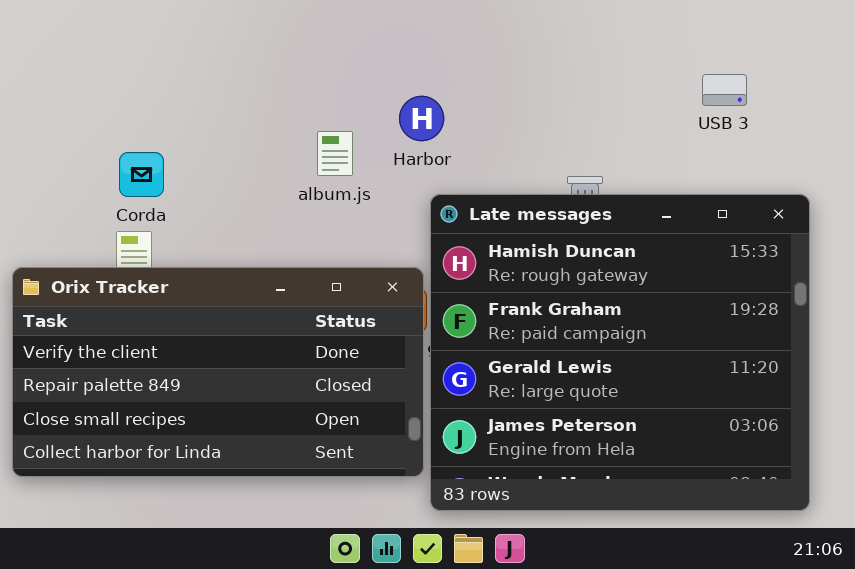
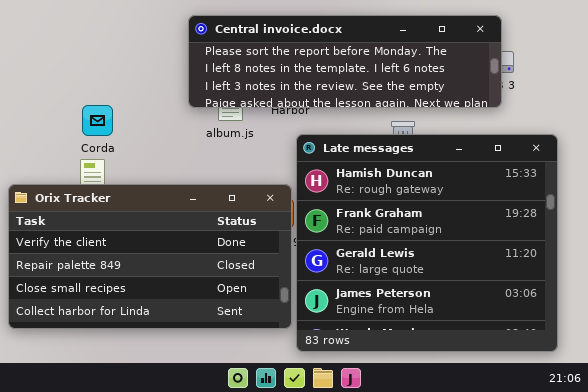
Central invoice.docx: none -> [188,15,502,108], opened

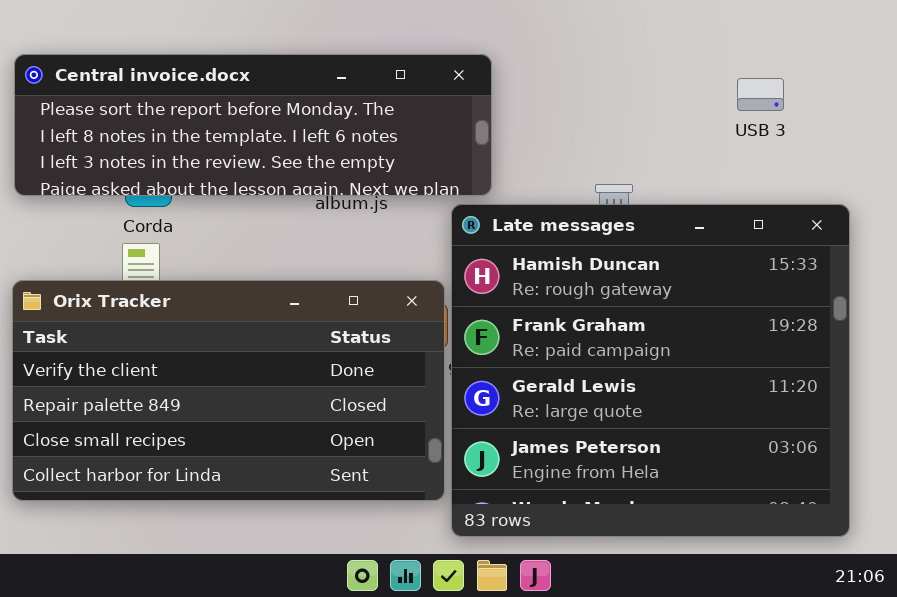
Central invoice.docx: [188,15,502,108] -> [14,54,492,196], moved

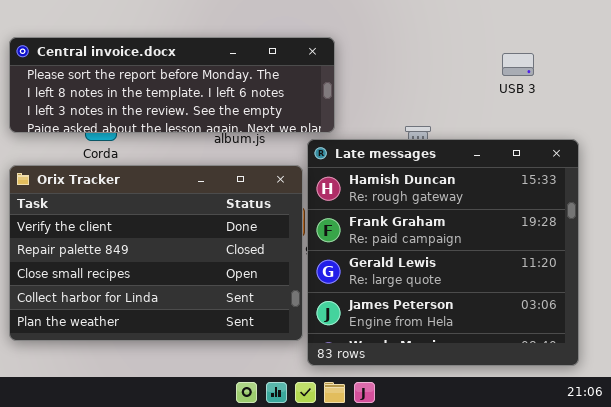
Orix Tracker: [12,280,445,501] -> [9,165,303,341], resized

